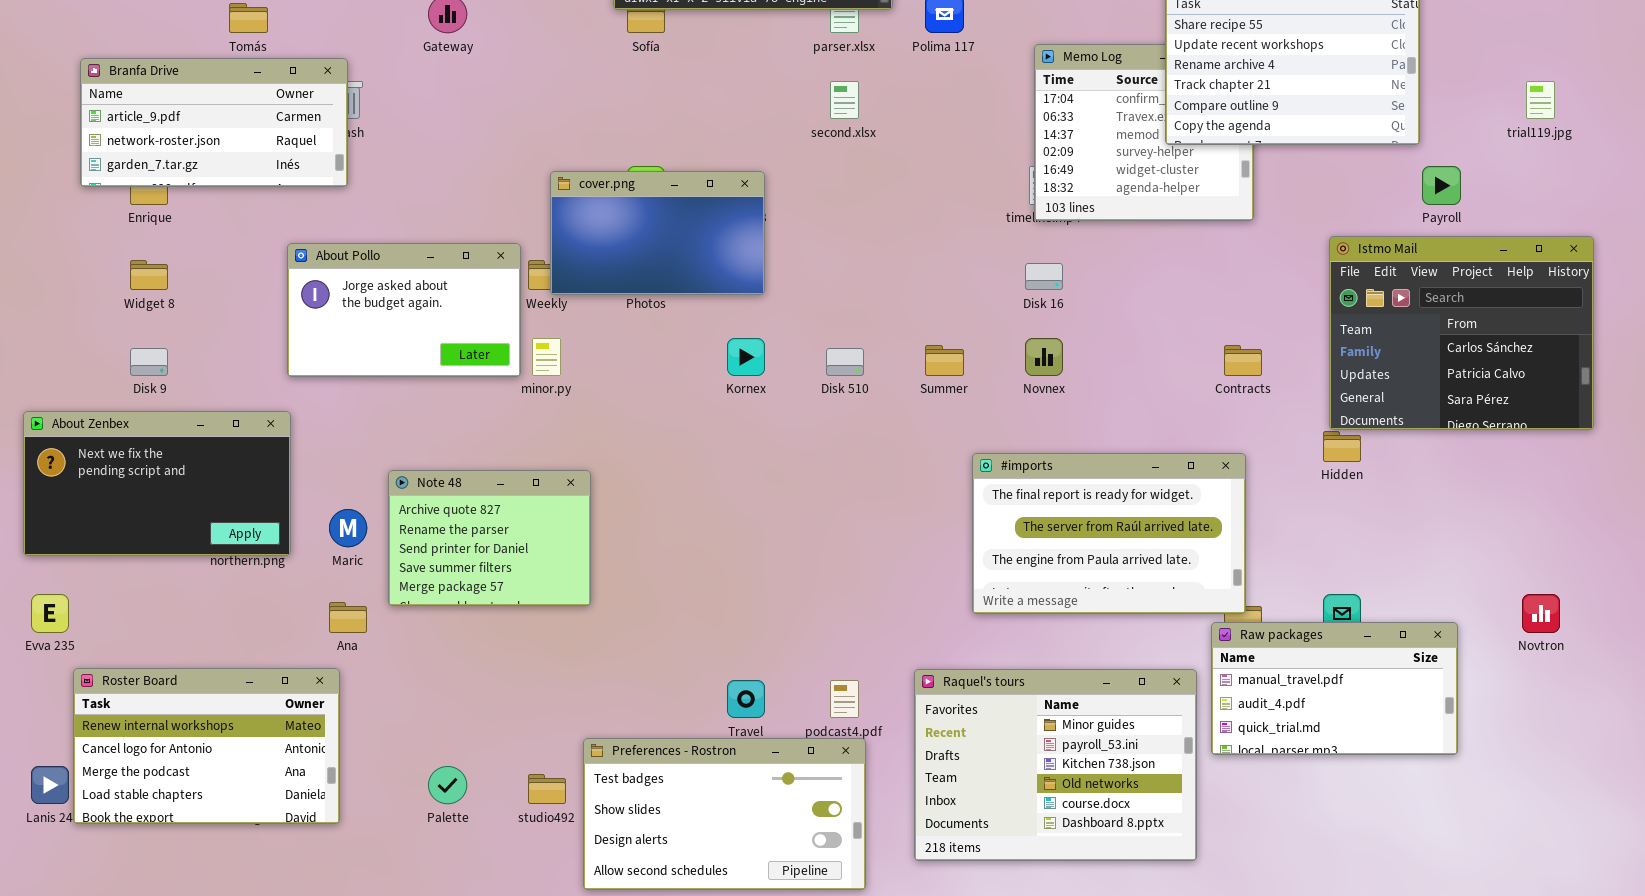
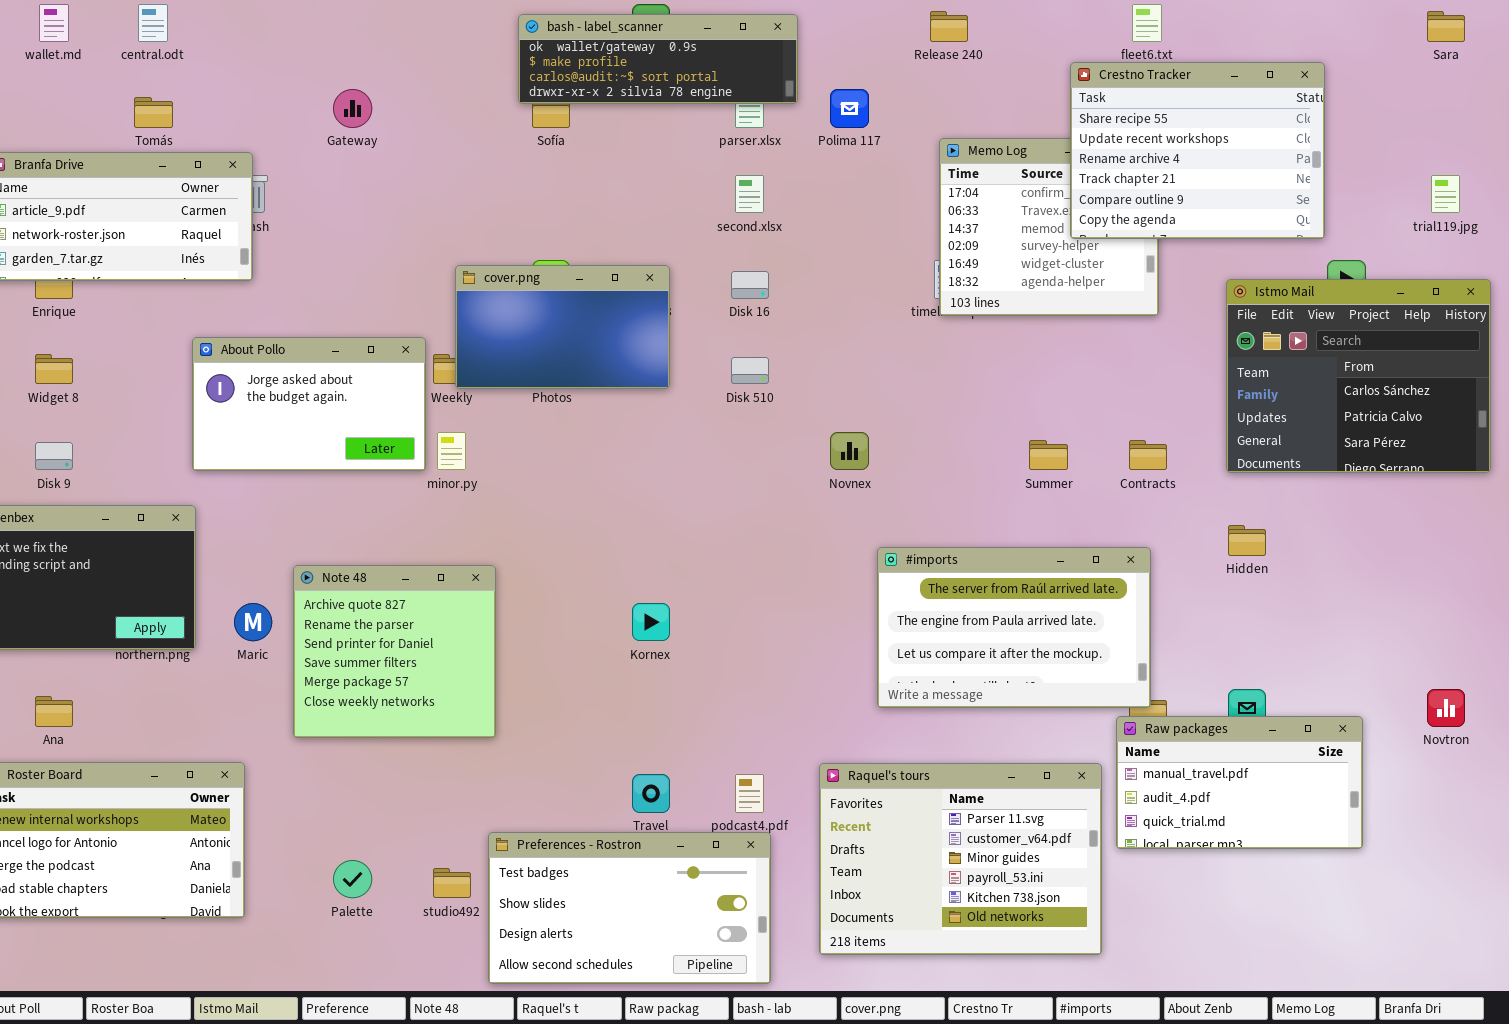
Istmo Mail: [1329,236,1594,430] -> [1226,279,1491,473], moved
Disk 16: [1025,263,1063,290] -> [731,271,769,299], moved
Kornex: [727,338,765,376] -> [632,603,670,641], moved
Novnex: [1025,338,1063,376] -> [830,432,869,470], moved
Summer: [925,345,964,376] -> [1029,440,1068,470], moved
Disk 510: [826,348,864,376] -> [731,357,769,384], moved
#imports: [972,453,1246,614] -> [877,547,1151,708], scrolled down 1 row
Note 48: [388,470,591,606] -> [293,565,496,738], resized
Ana: [329,602,367,633] -> [35,696,73,727], moved
Raquel's tours: [914,669,1197,861] -> [819,763,1102,955], scrolled up 2 rows

